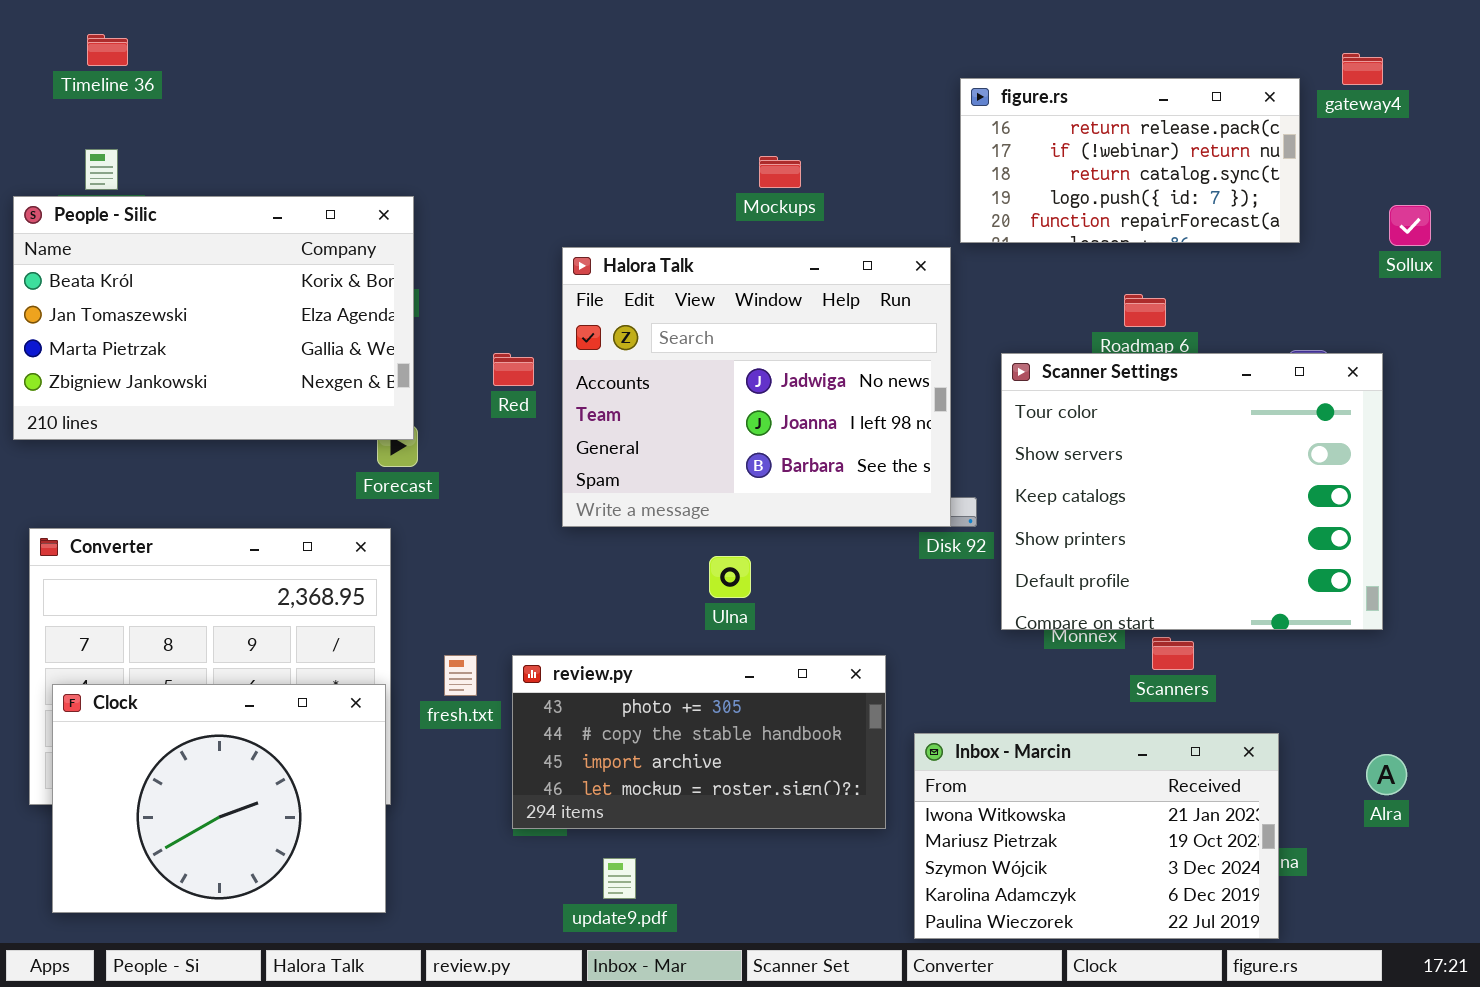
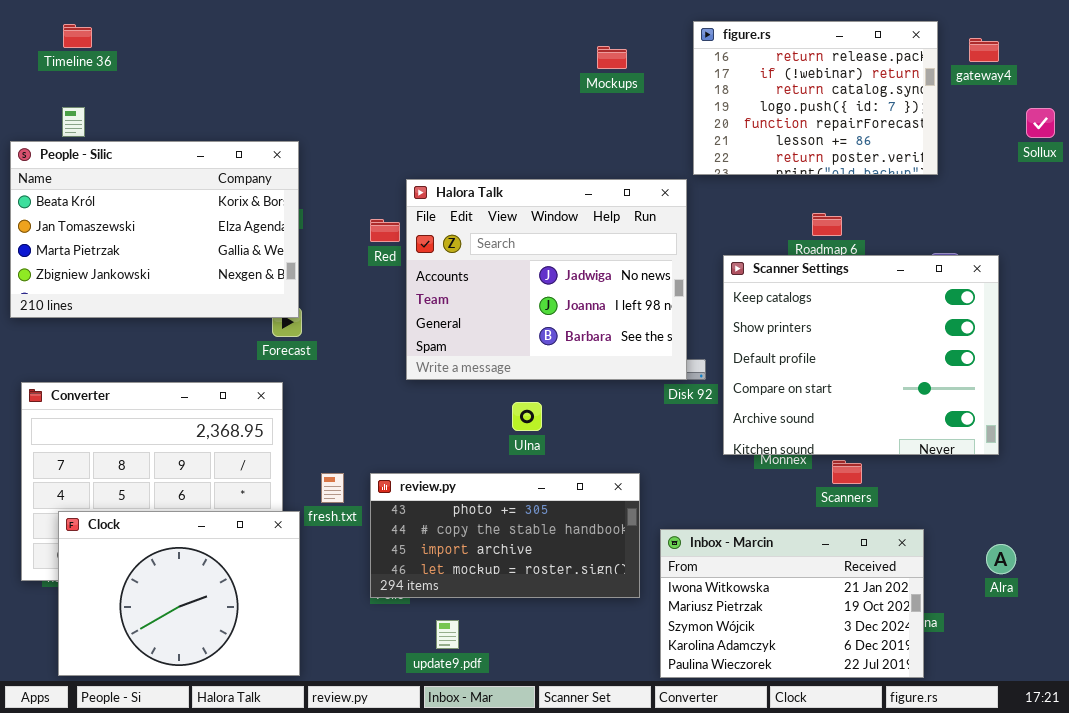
figure.rs: [960,78,1300,243] -> [693,21,938,175], resized
Mockups: [759,156,801,188] -> [597,46,627,69], moved
Sollux: [1389,205,1431,246] -> [1026,108,1055,138], moved
Red: [493,353,534,386] -> [370,219,400,242], moved
Scanner Settings: [1001,353,1383,630] -> [723,255,999,455], scrolled down 2 rows
Clock: [52,684,386,913] -> [58,511,300,676], moved

